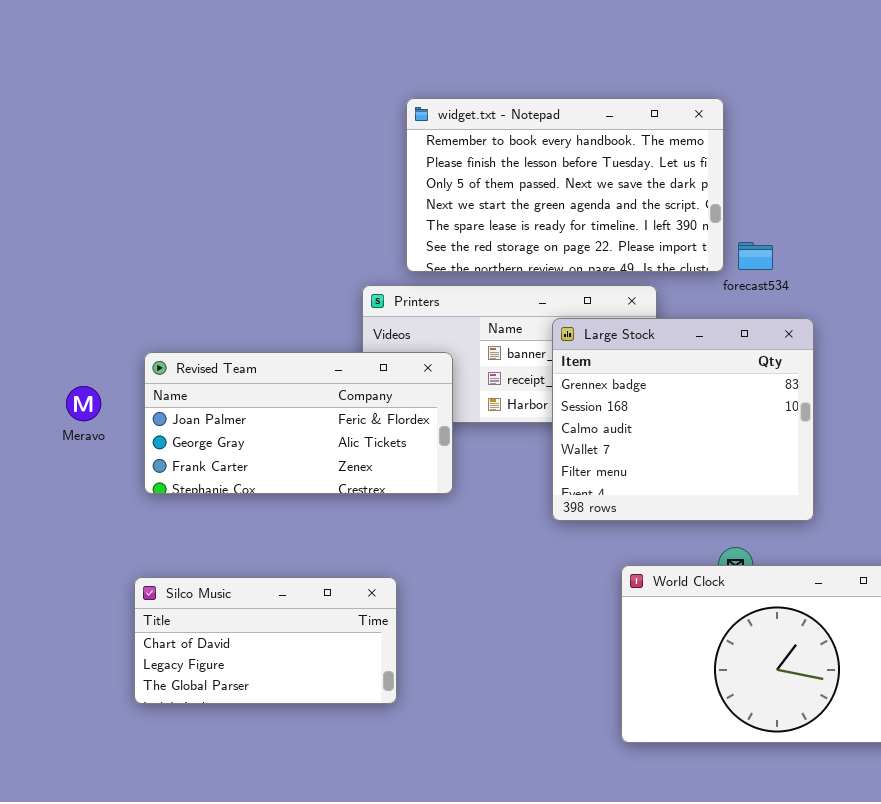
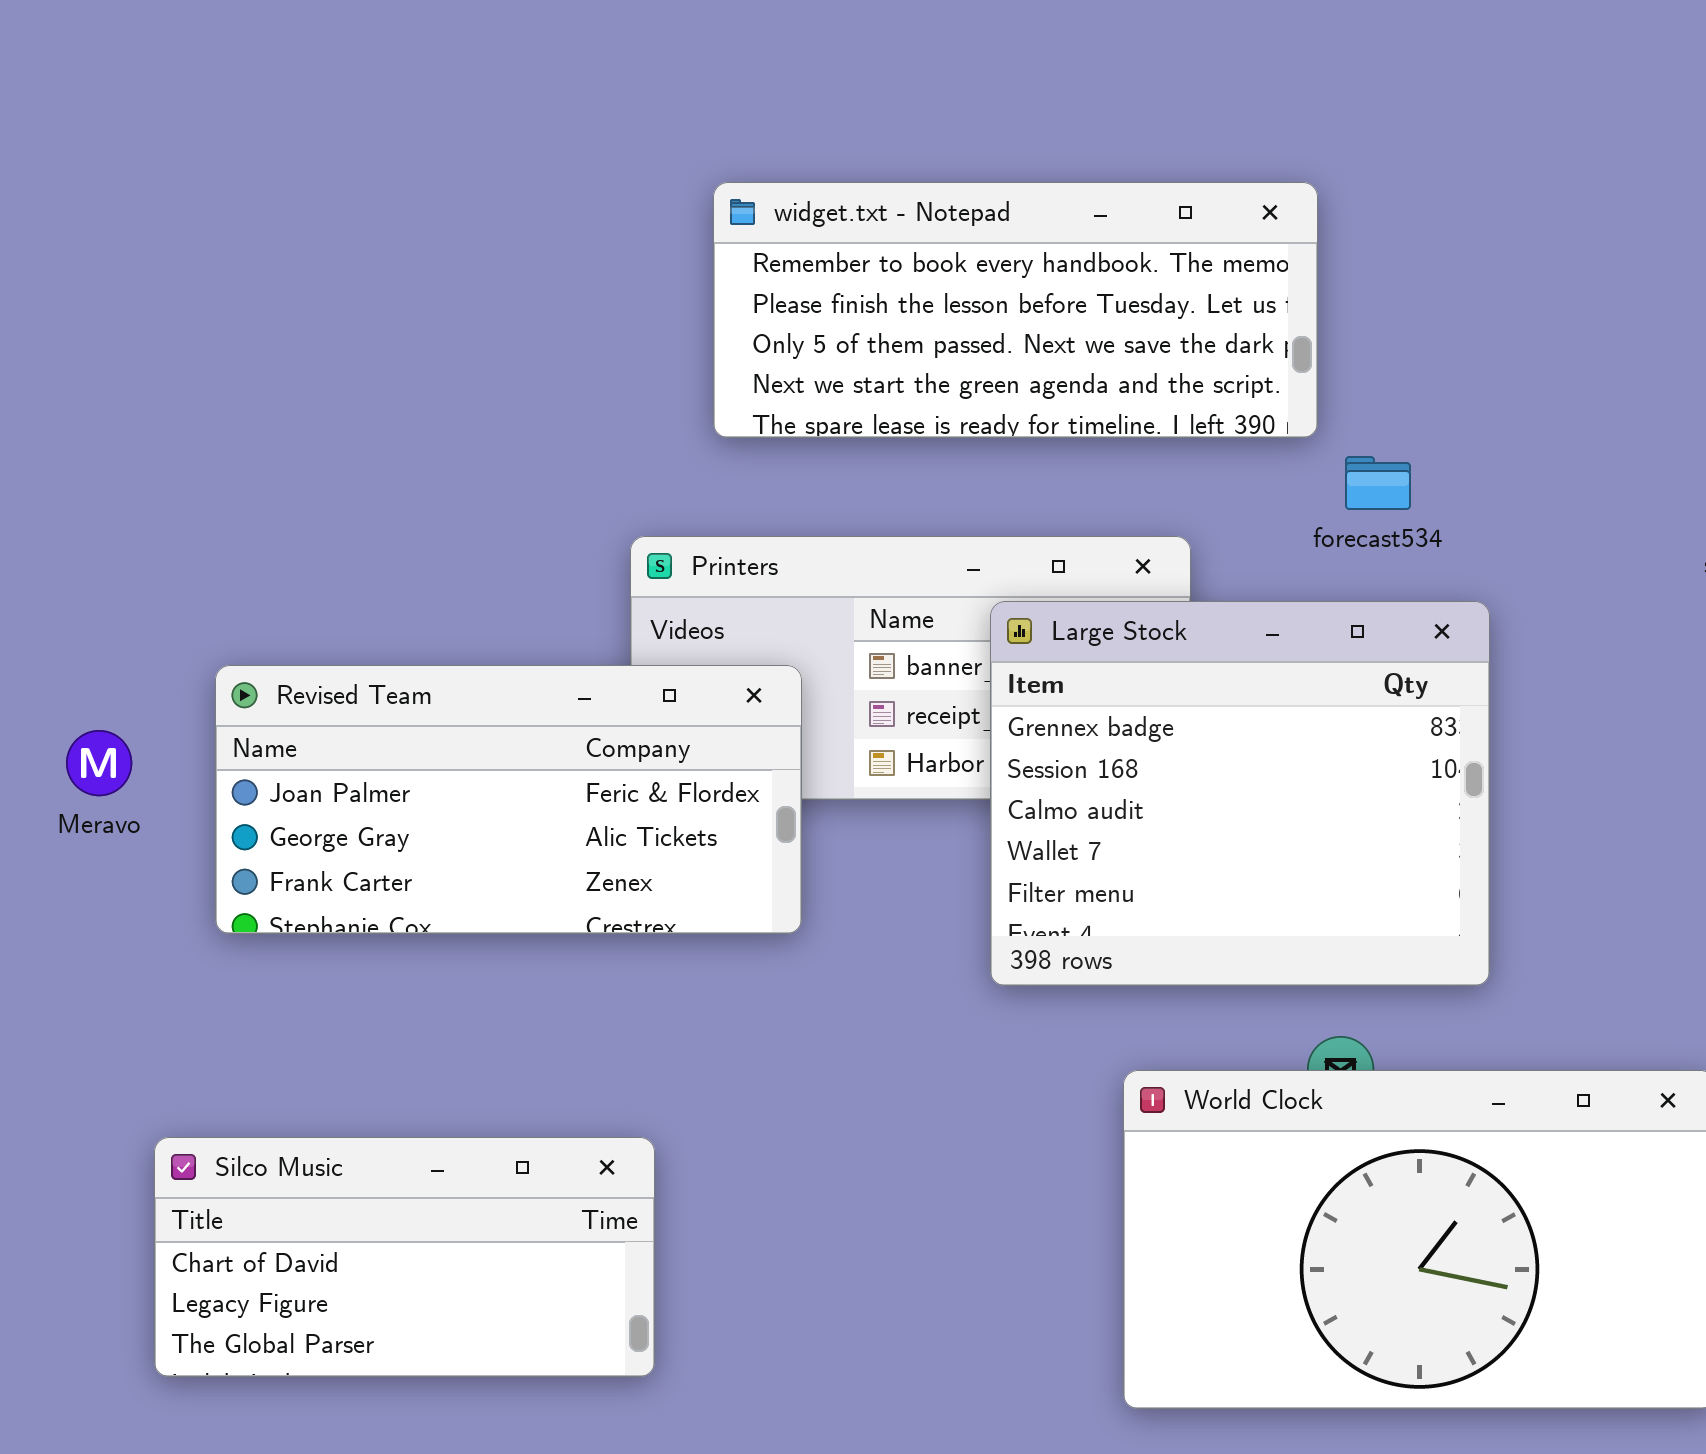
widget.txt - Notepad: [406,98,724,272] -> [713,182,1318,438], resized
Silco Music: [134,577,397,704] -> [154,1137,655,1377], moved

